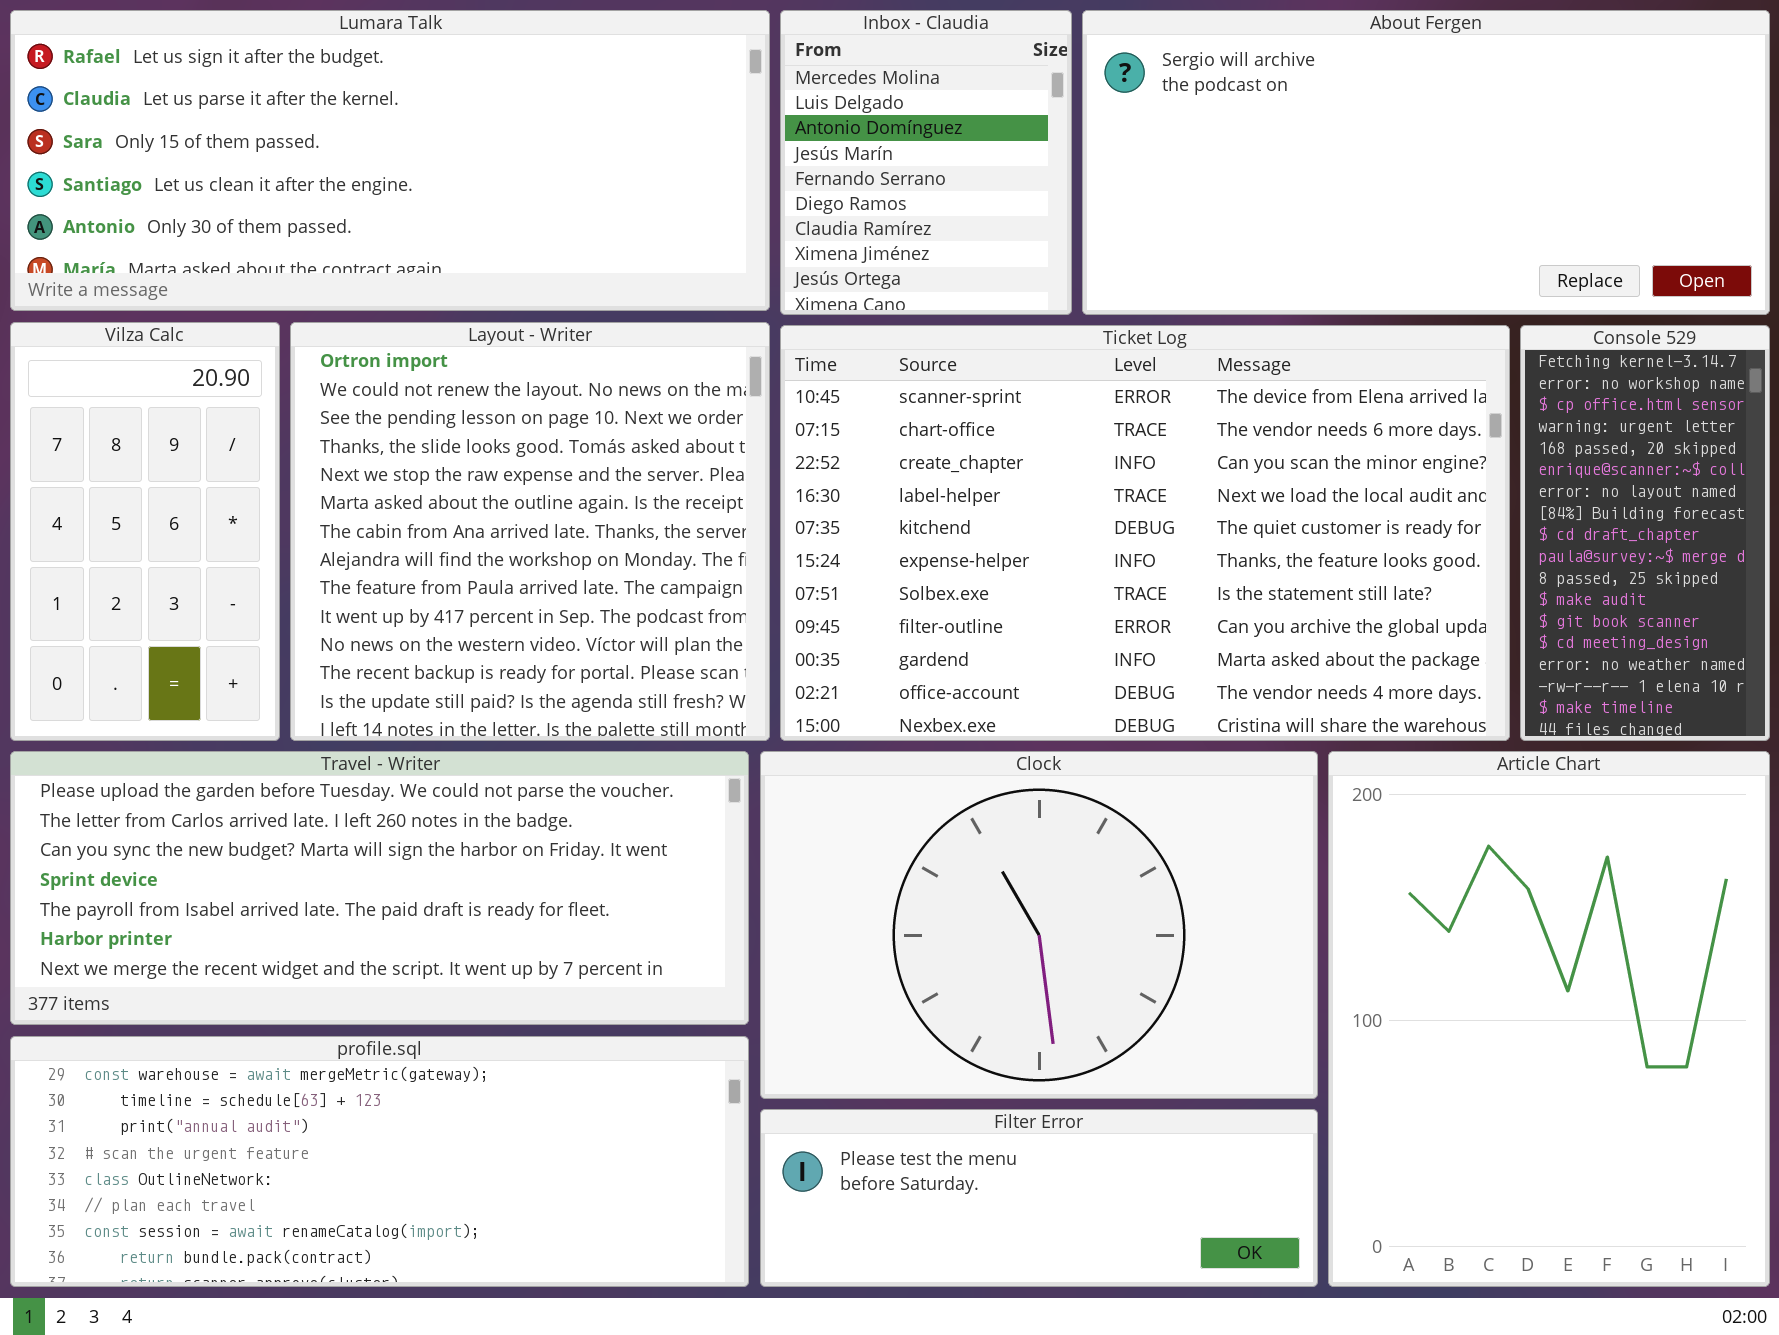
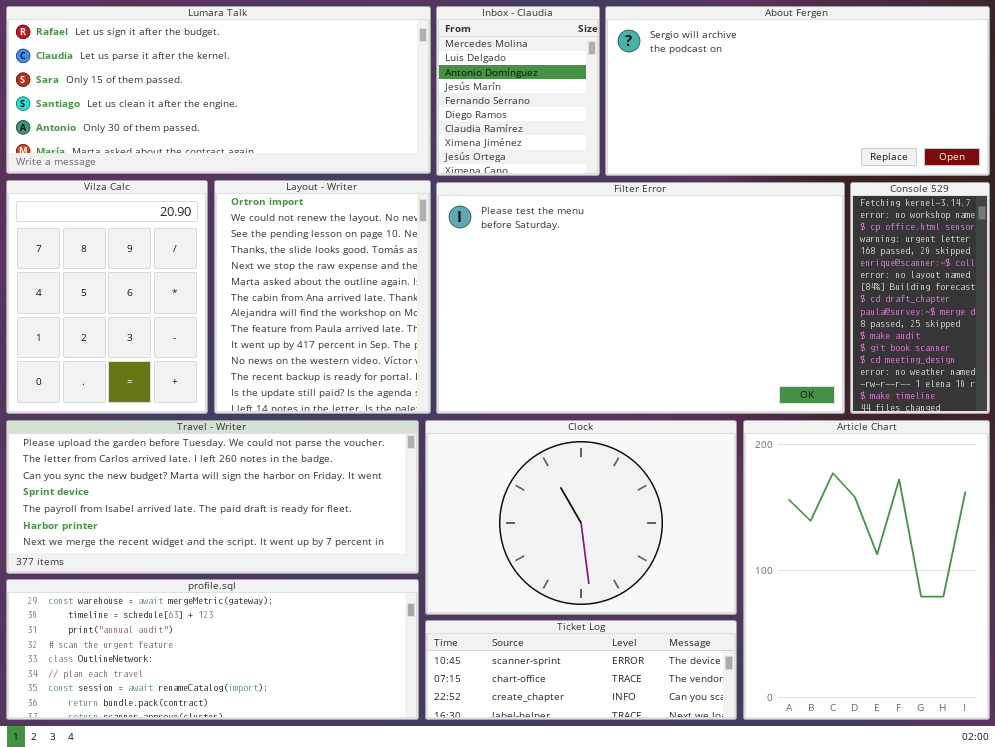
Vilza Calc: [10,322,280,741] -> [6,180,208,414], resized
Layout - Writer: [290,322,770,741] -> [214,180,431,414], resized
Ticket Log: [780,325,1510,741] -> [425,620,737,720], moved, resized
Filter Error: [760,1109,1318,1287] -> [436,182,845,414], moved, resized

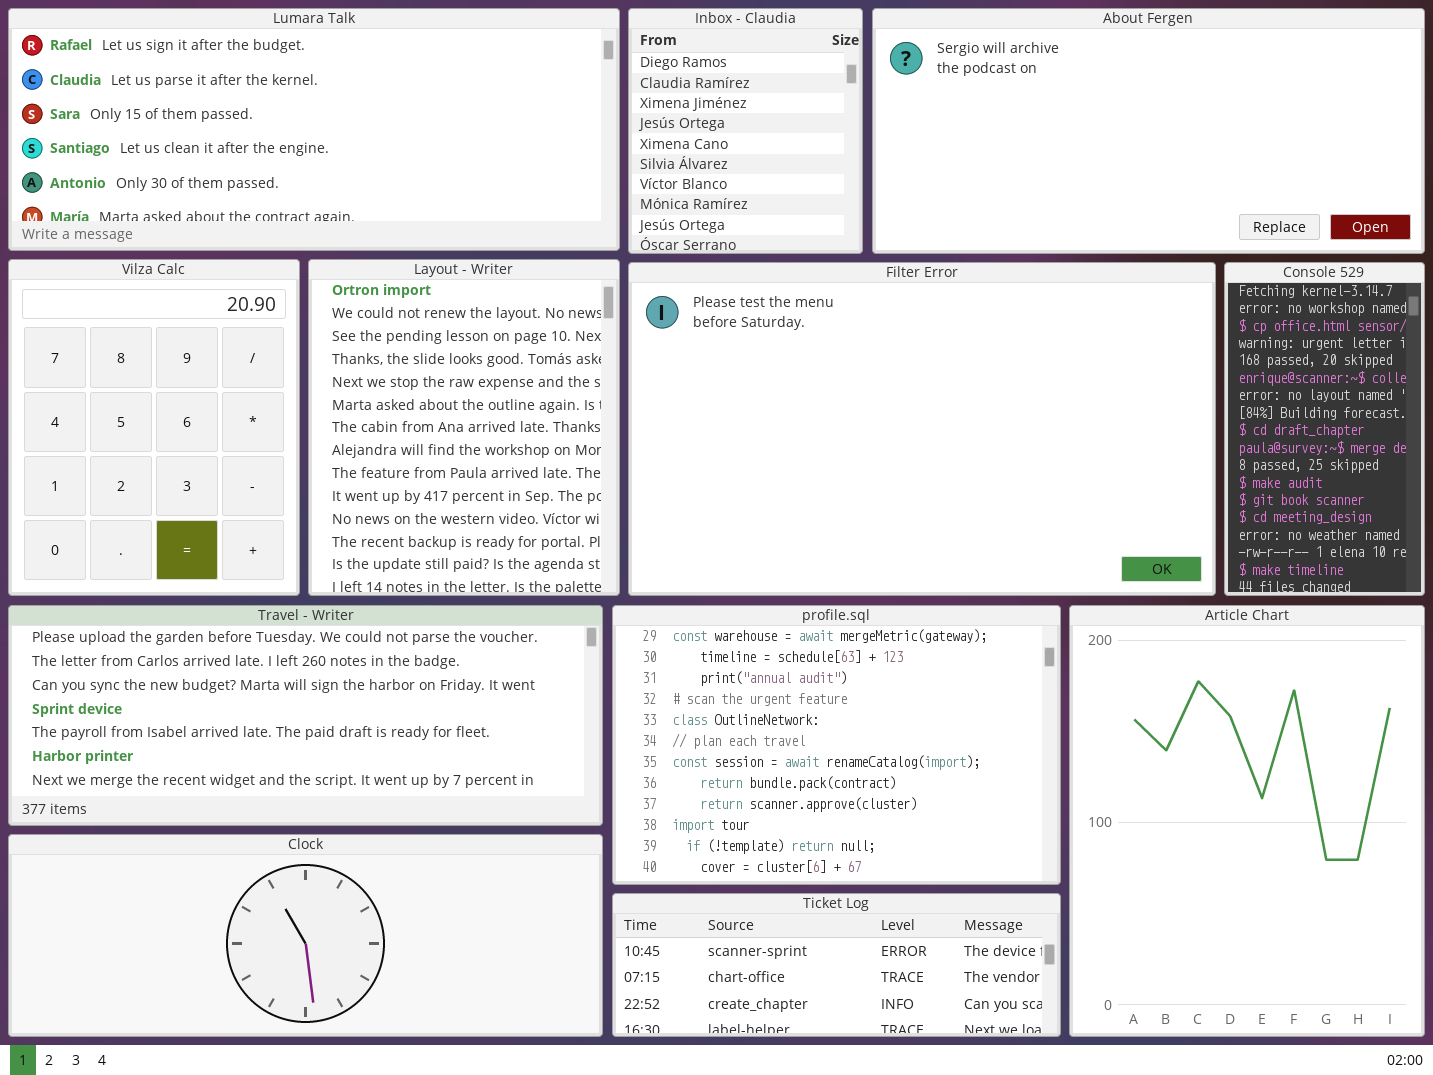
Inbox - Claudia: [436,6,600,176] -> [628,8,863,254], scrolled down 5 rows
Clock: [425,420,737,615] -> [8,834,603,1037], moved, resized
profile.sql: [6,579,419,720] -> [612,605,1061,885], moved, resized

